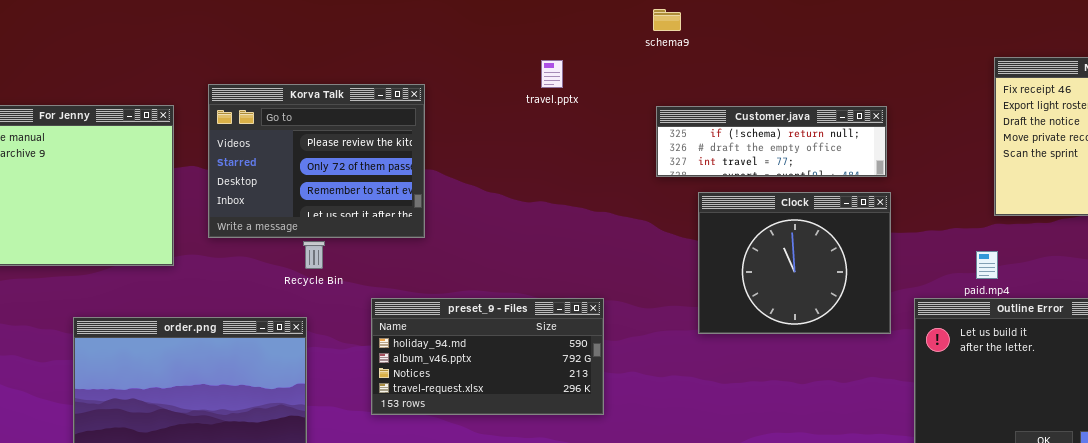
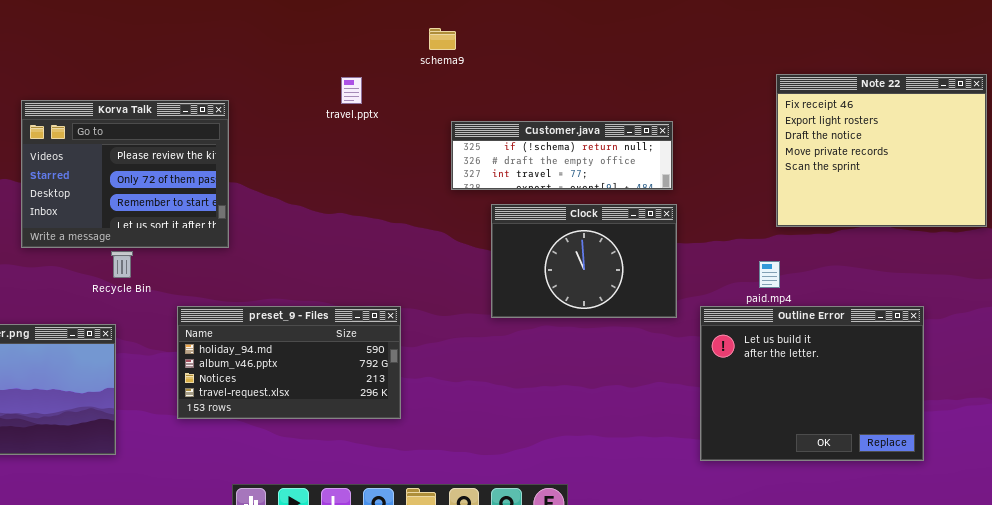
schema9: [653,9,681,31] -> [429,28,456,50], moved
Clock: [698,192,891,334] -> [491,204,677,318], resized

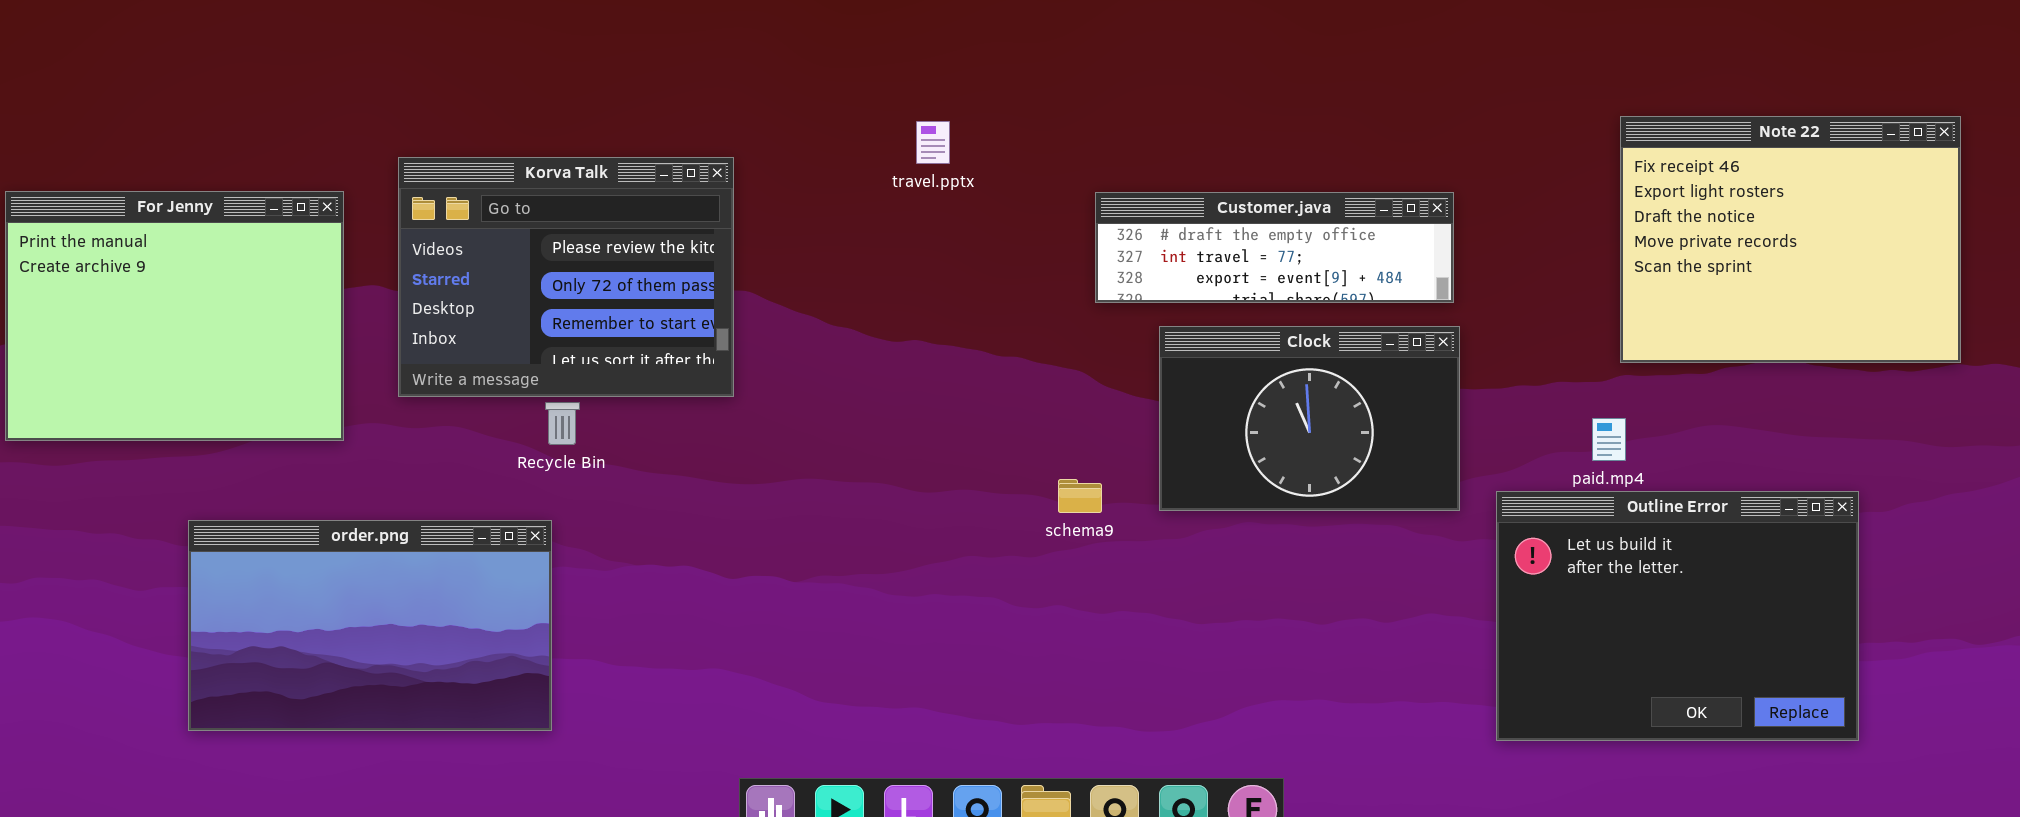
schema9: [429,28,456,50] -> [1058,479,1102,513], moved
Customer.java: [451,121,673,190] -> [1095,192,1454,303], scrolled down 1 row
preset_9 - Files: [177,306,401,419] -> none, closed

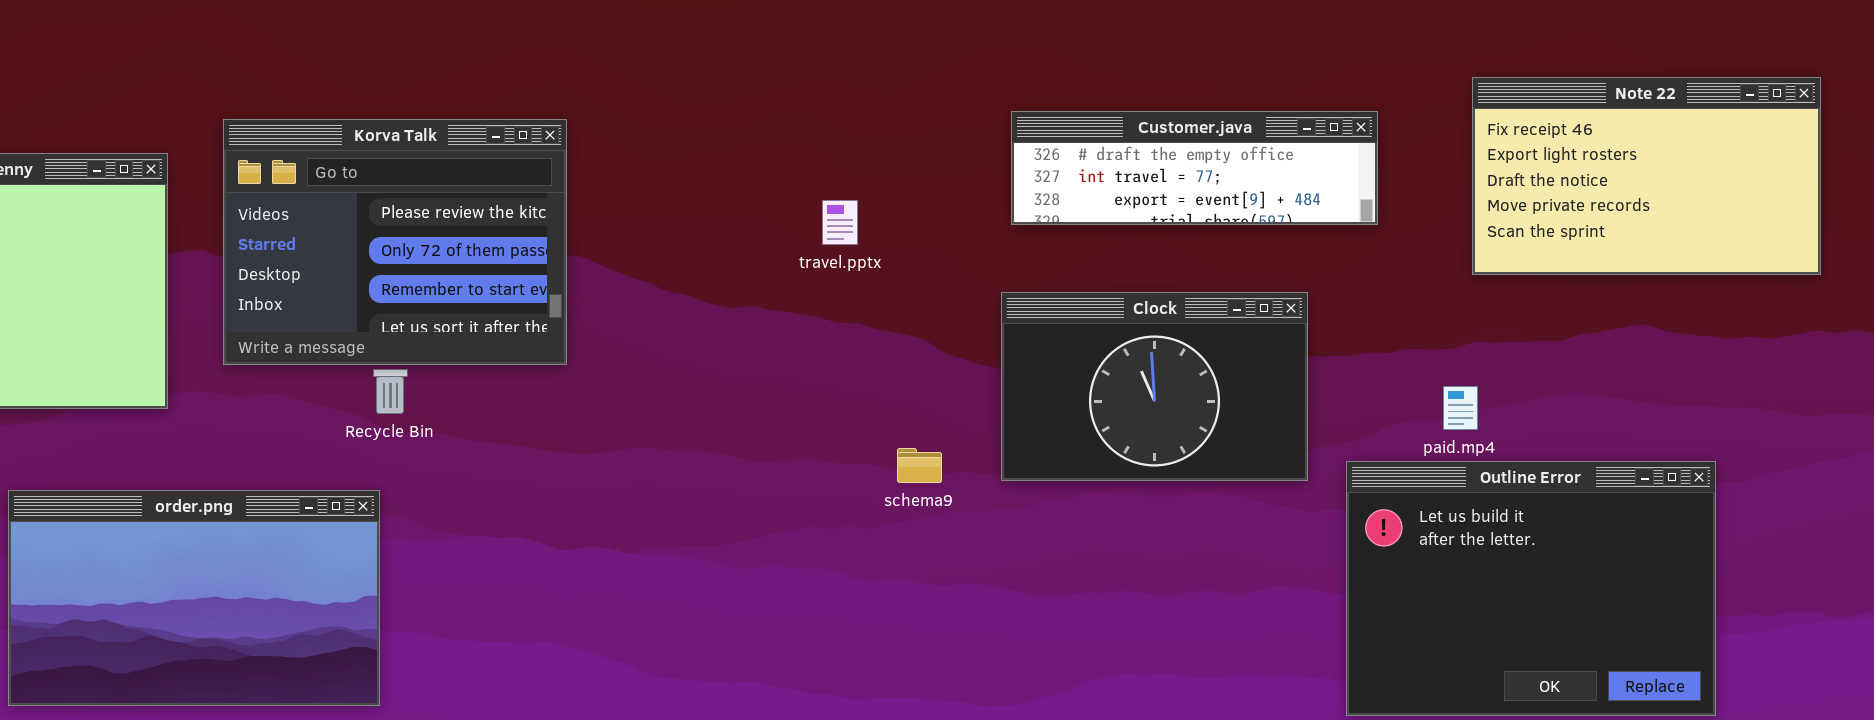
Note 22: [1620,116,1961,363] -> [1472,77,1821,275], resized
travel.pptx: [916,121,950,164] -> [822,200,858,245], moved
Customer.java: [1095,192,1454,303] -> [1011,111,1378,225], moved

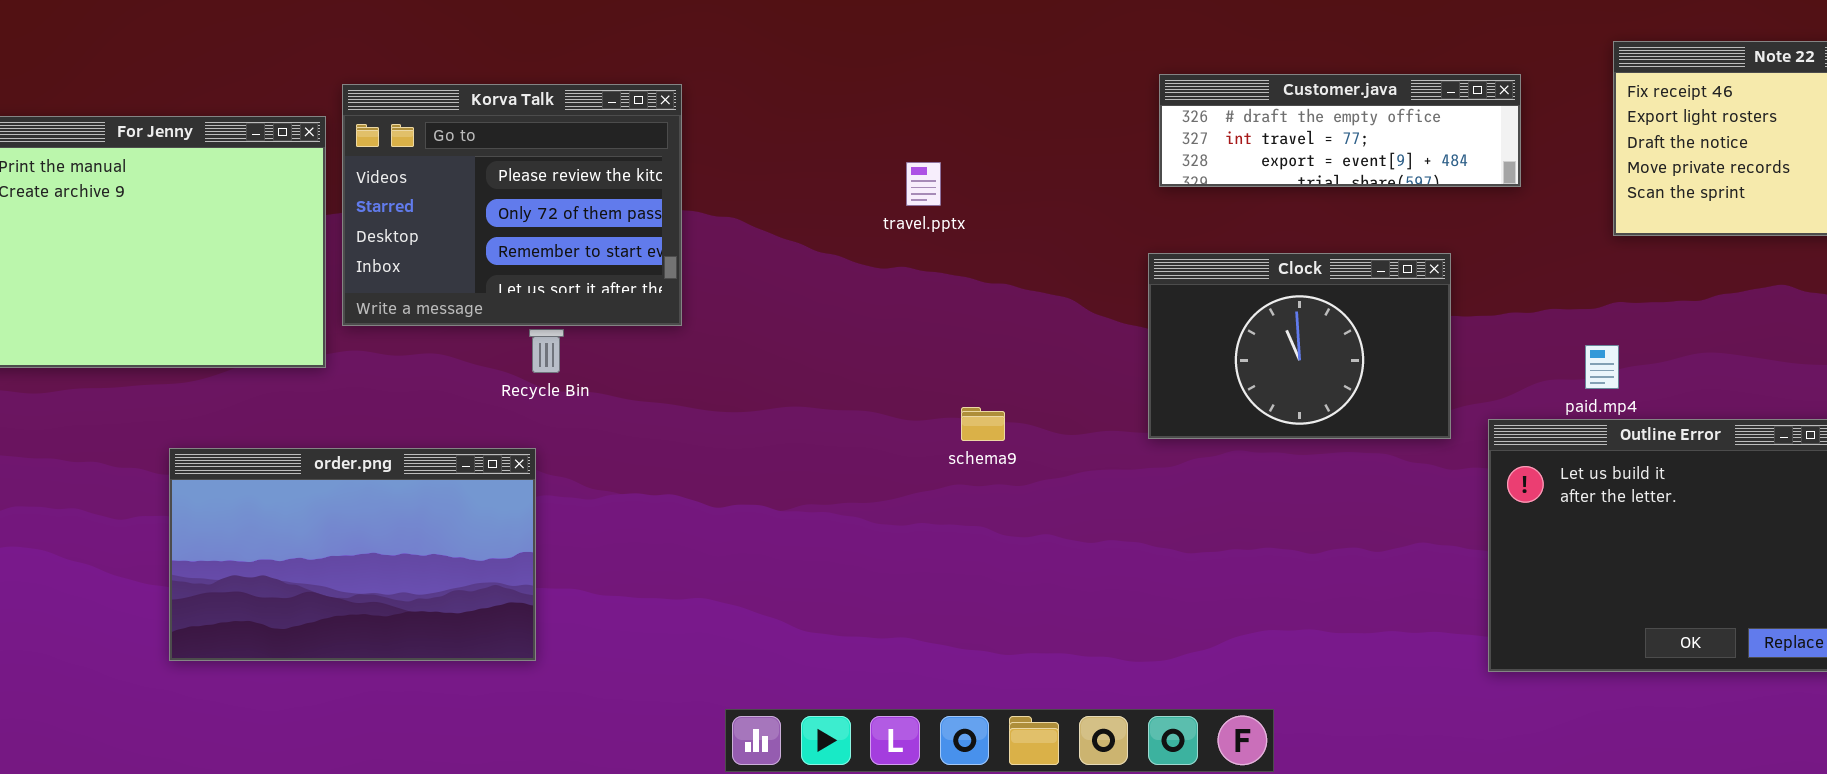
Korva Talk: [223,119,567,365] -> [342,84,682,326], moved
travel.pptx: [822,200,858,245] -> [906,162,941,206], moved
schema9: [897,448,942,483] -> [961,407,1005,441], moved

